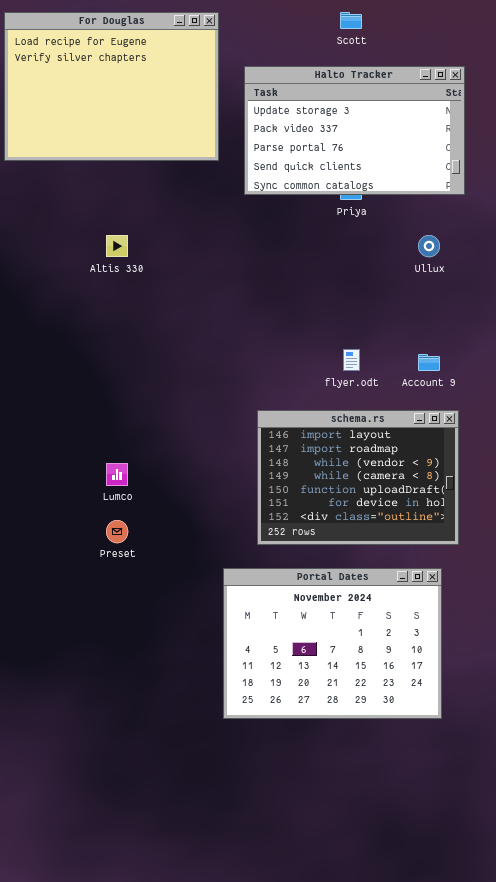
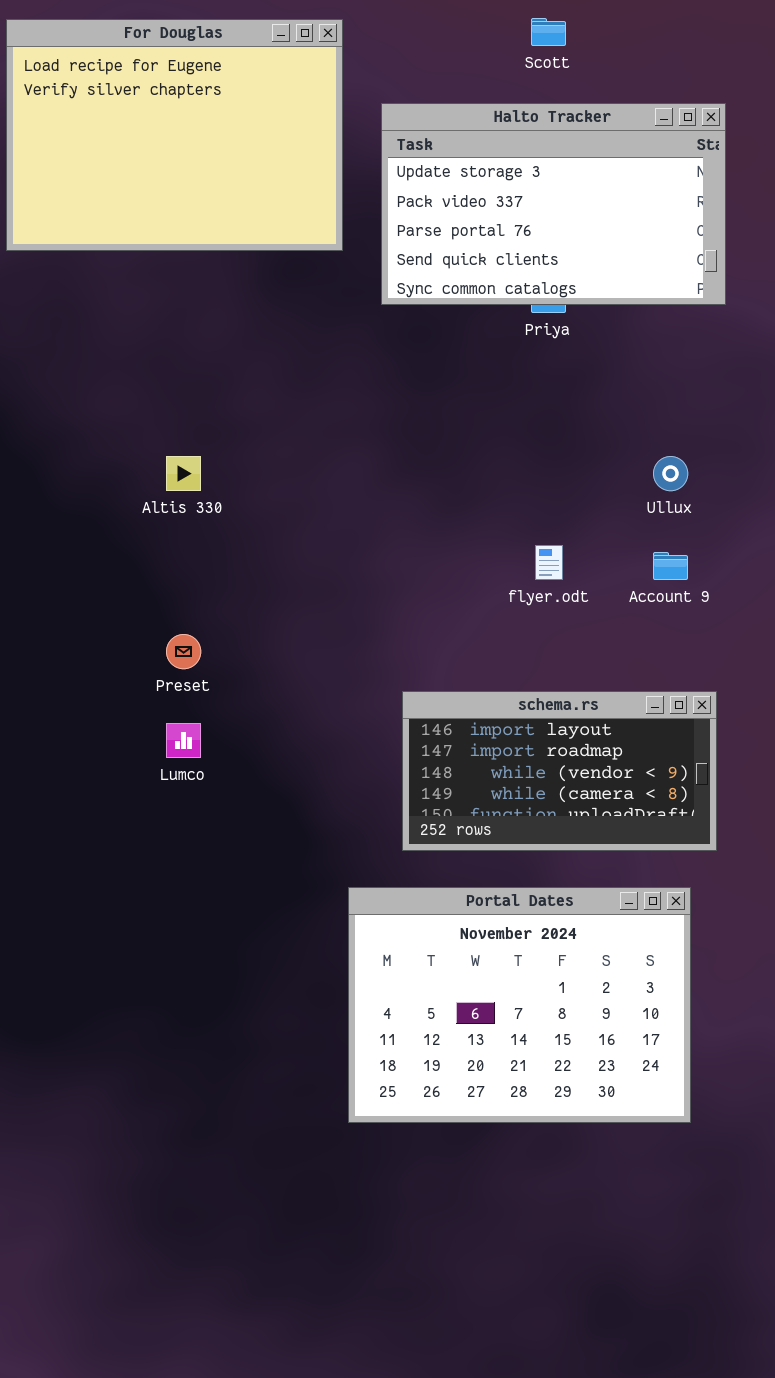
Altis 330: [106,235,128,257] -> [166,456,201,491], moved
Ullux: [418,235,440,257] -> [653,456,688,491], moved
schema.rs: [257,410,459,545] -> [402,691,717,851], resized
Preset: [106,520,128,543] -> [166,634,201,669], moved

